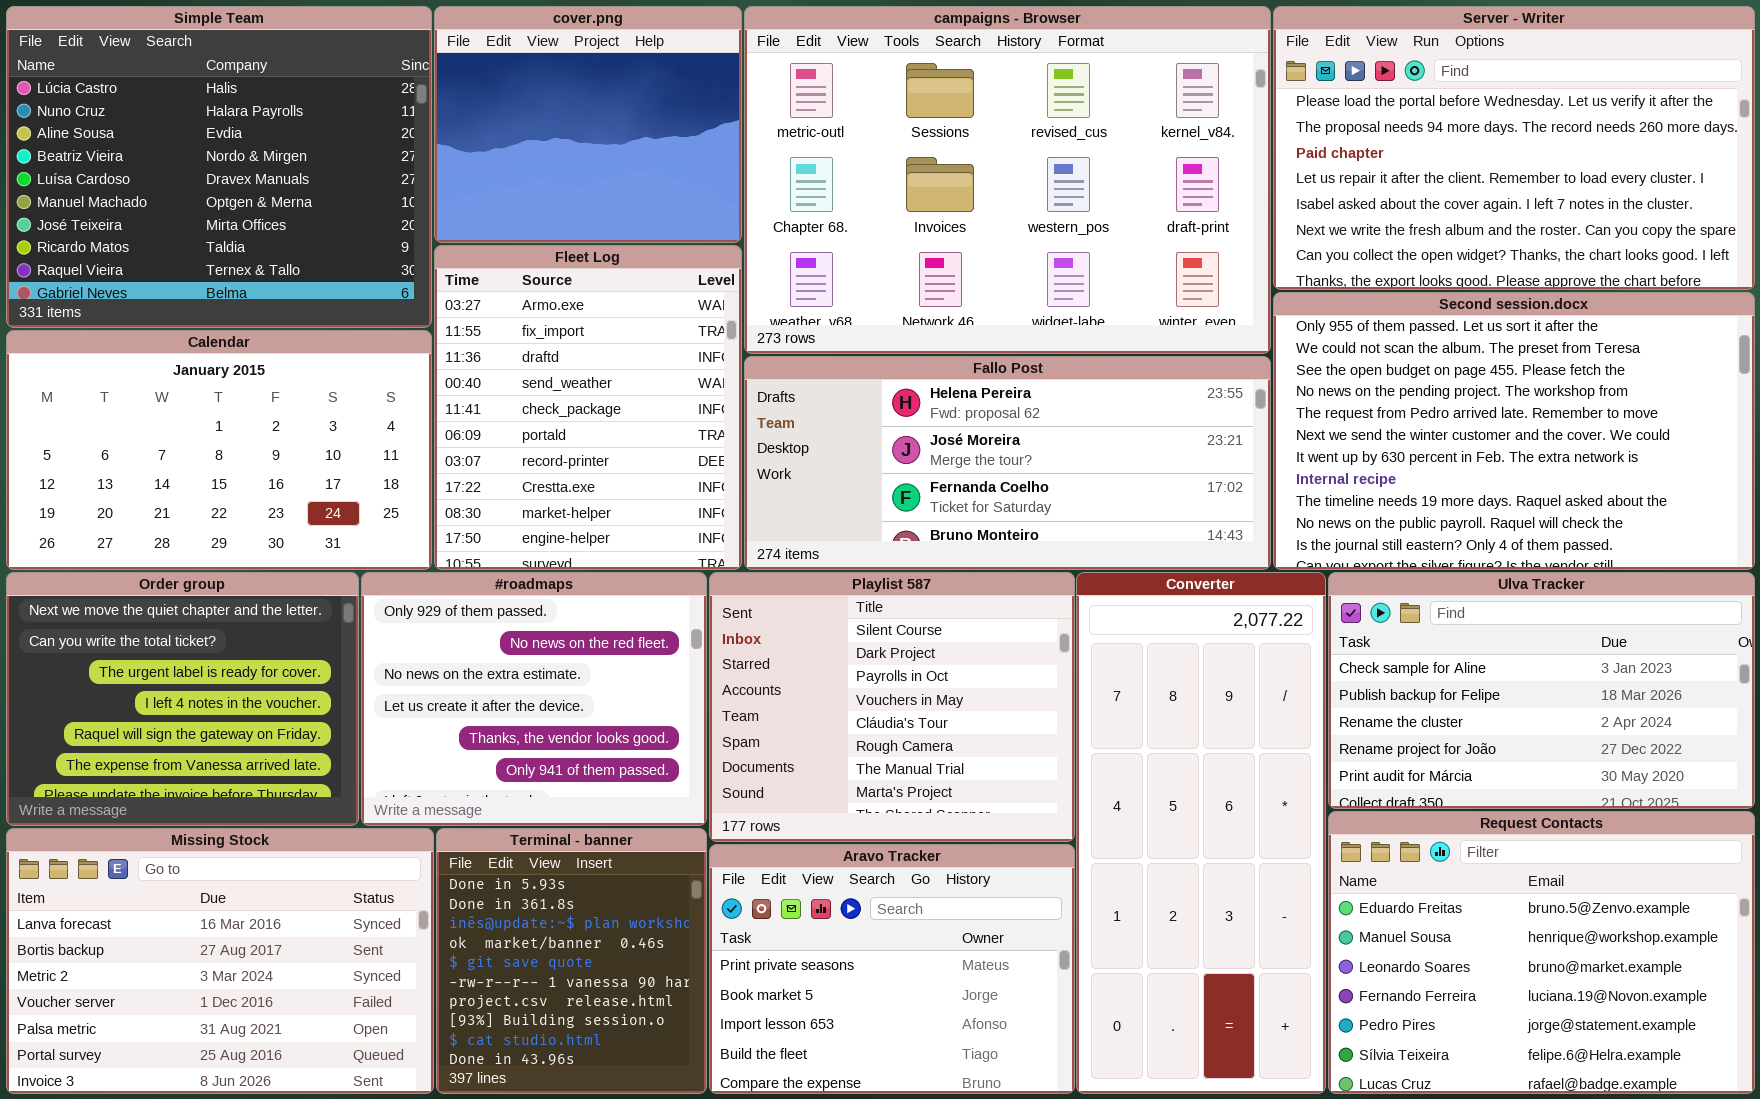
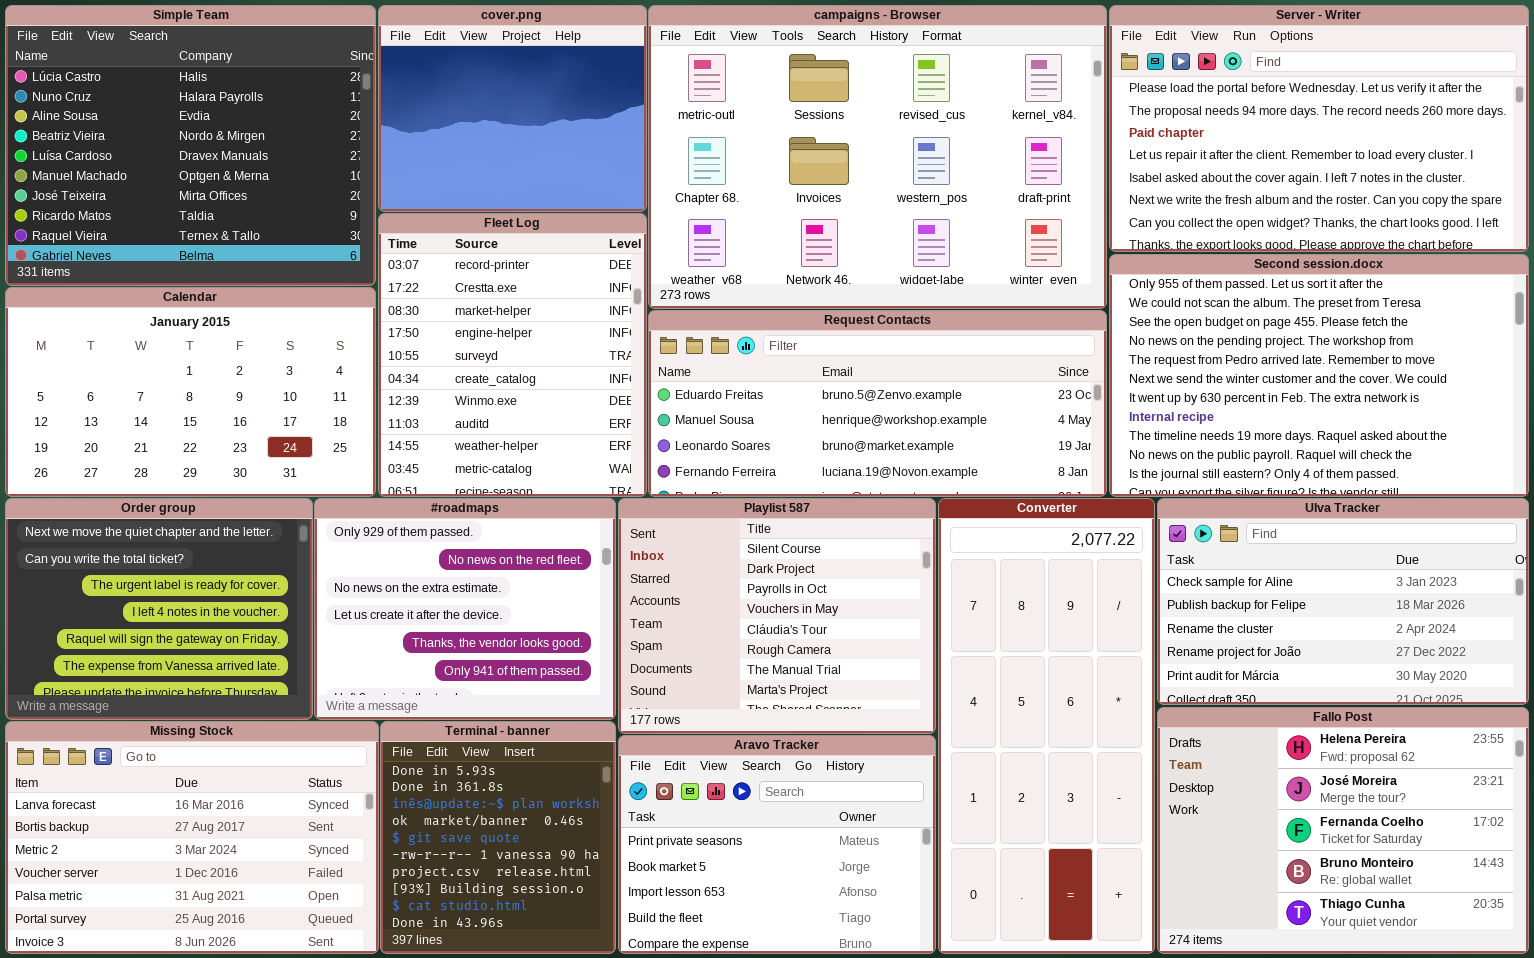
Fleet Log: [434,245,742,570] -> [378,213,647,497], scrolled down 6 rows
Fallo Post: [744,356,1271,570] -> [1157,707,1529,954], moved, resized
Request Contacts: [1328,811,1755,1094] -> [648,310,1107,497], moved, resized

